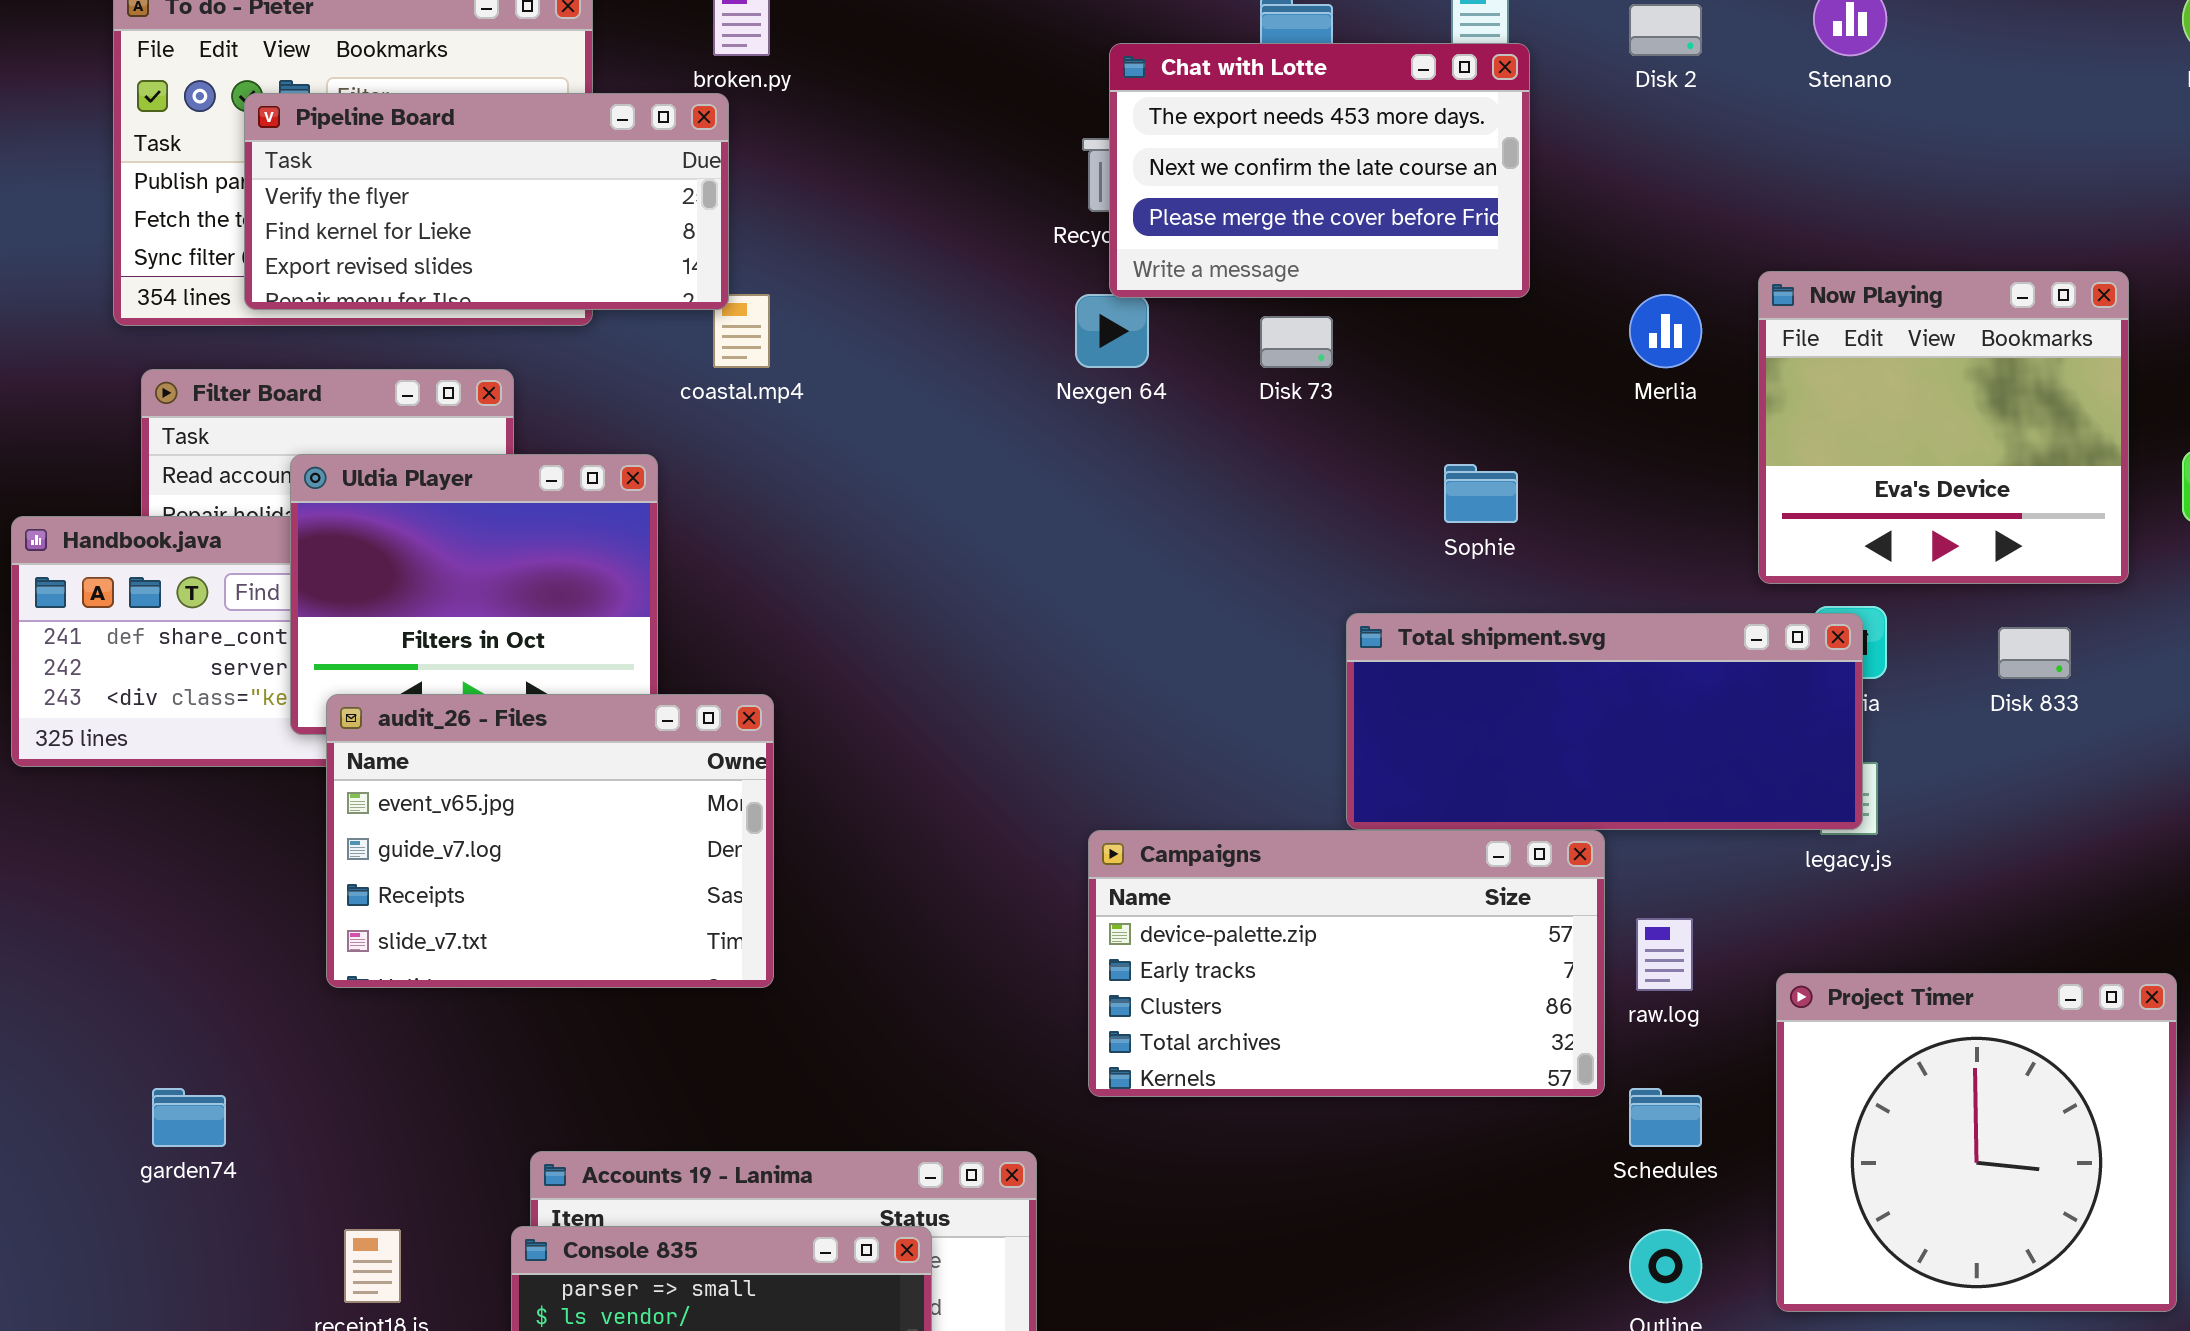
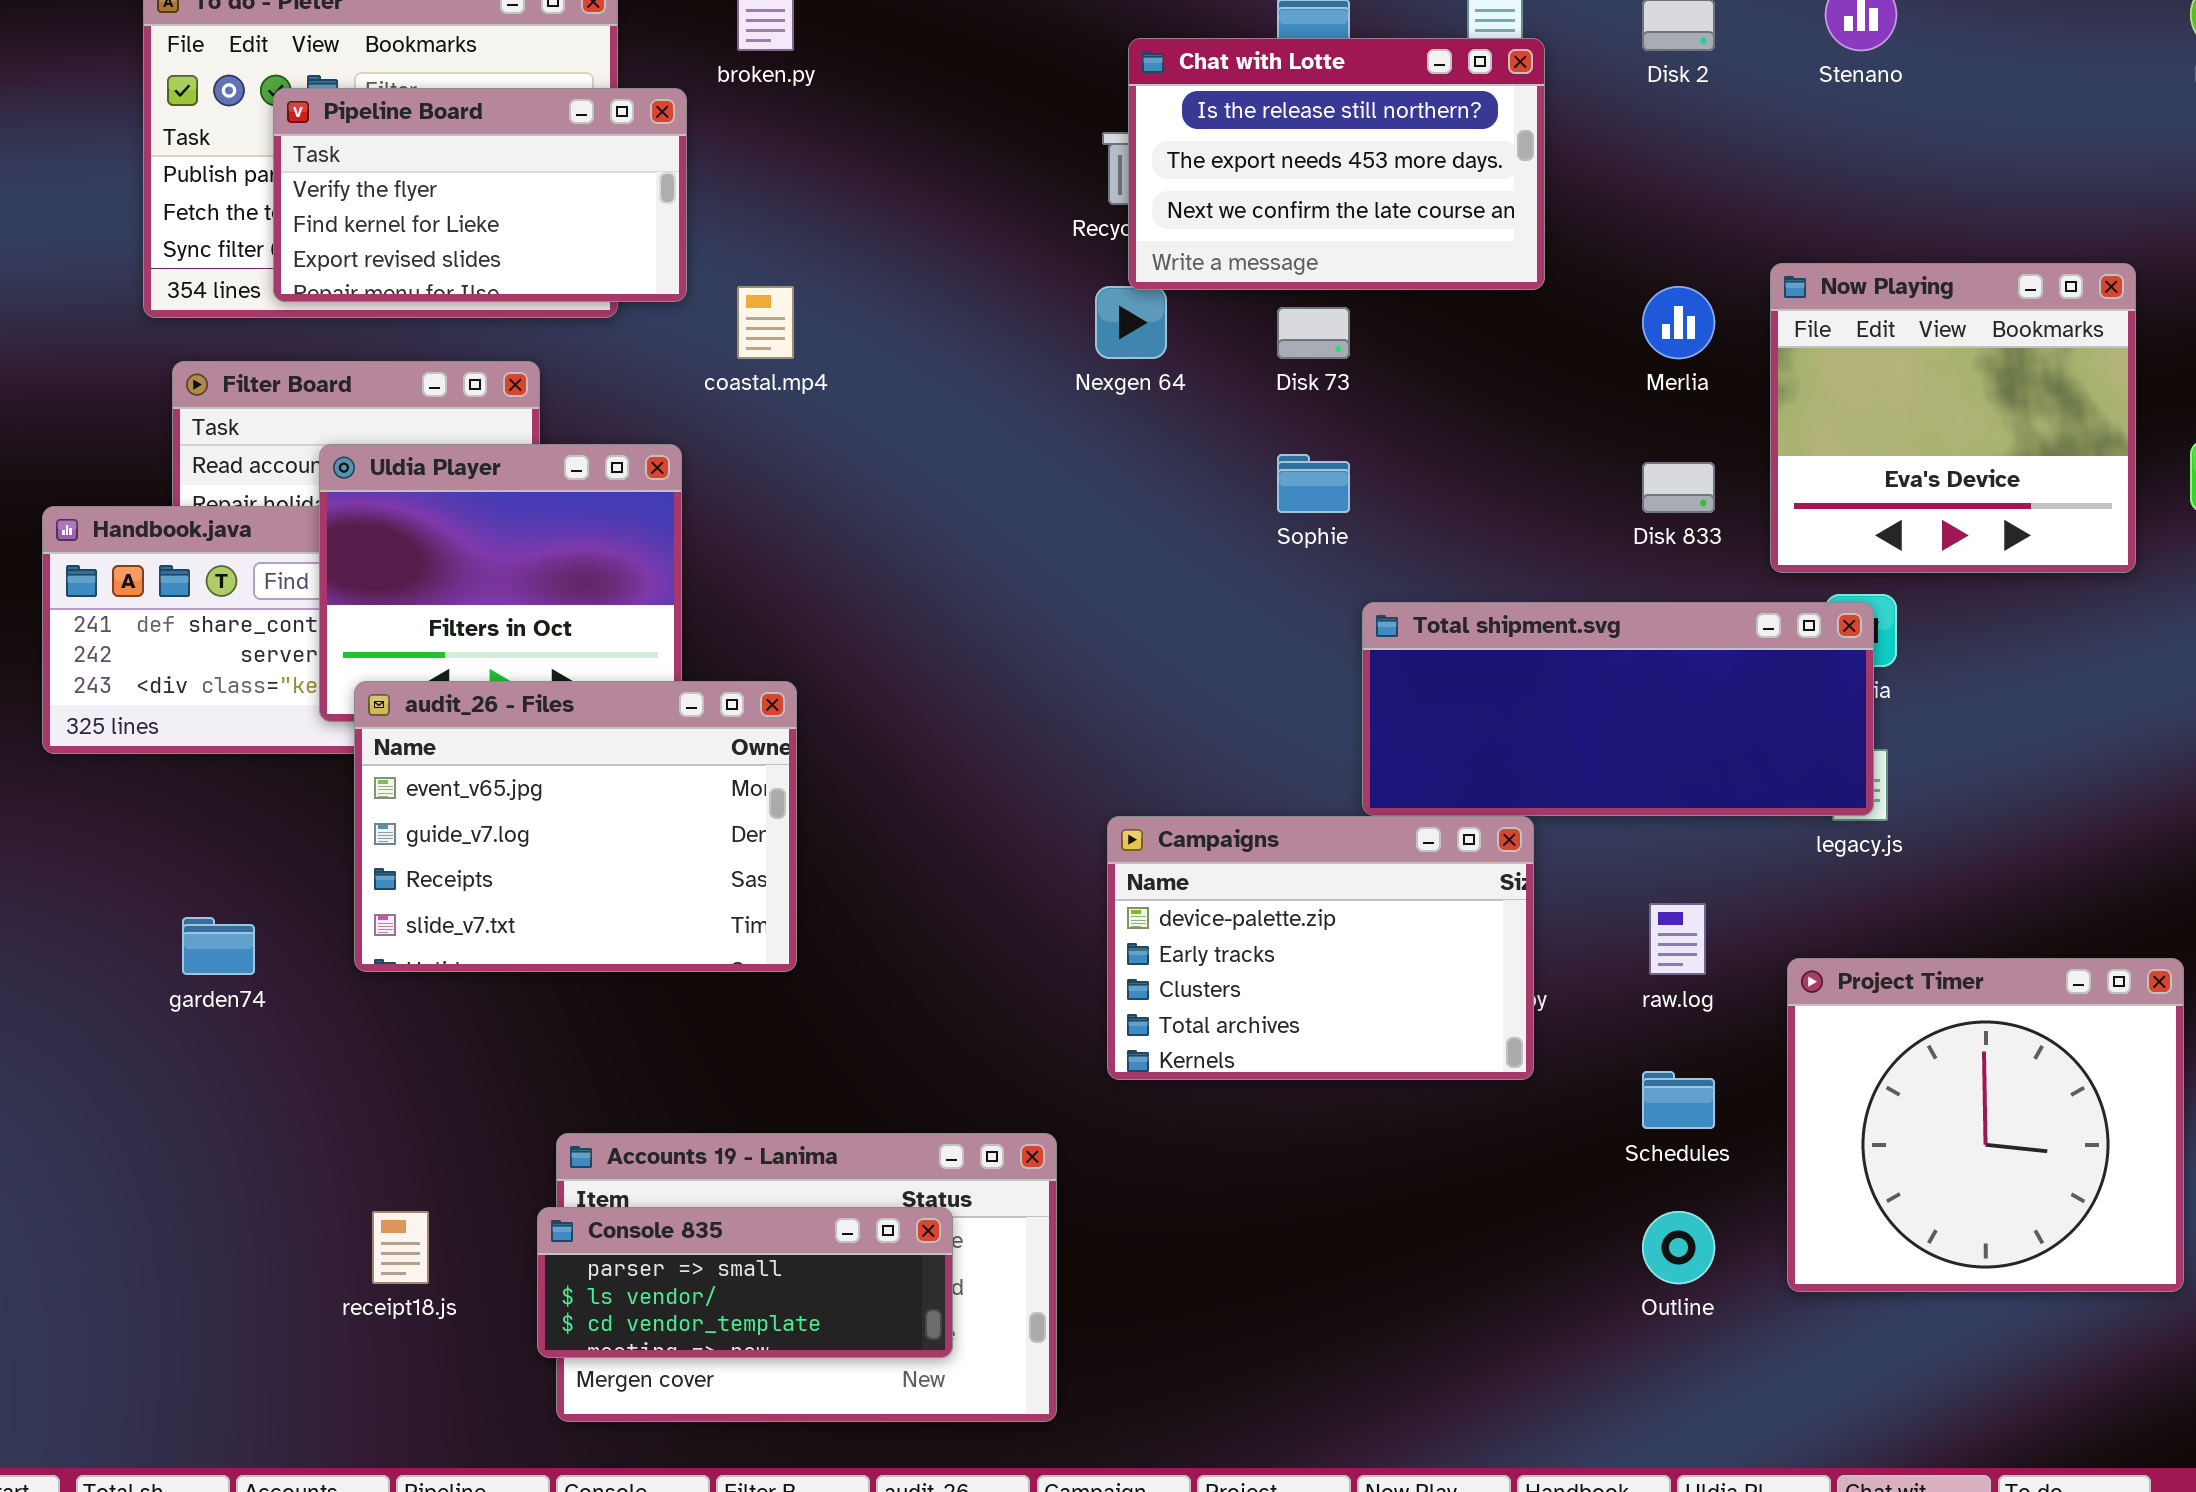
Chat with Lotte: [1109,43,1530,298] -> [1128,38,1545,290], scrolled up 1 row
Pipeline Board: [244,93,729,310] -> [273,88,687,302], resized
Sophie: [1444,464,1518,523] -> [1277,454,1350,513], moved
Disk 833: [1998,627,2071,679] -> [1642,462,1715,513], moved
Campaigns: [1088,830,1605,1097] -> [1107,816,1534,1080], resized
garden74: [152,1088,226,1147] -> [182,917,255,975], moved

